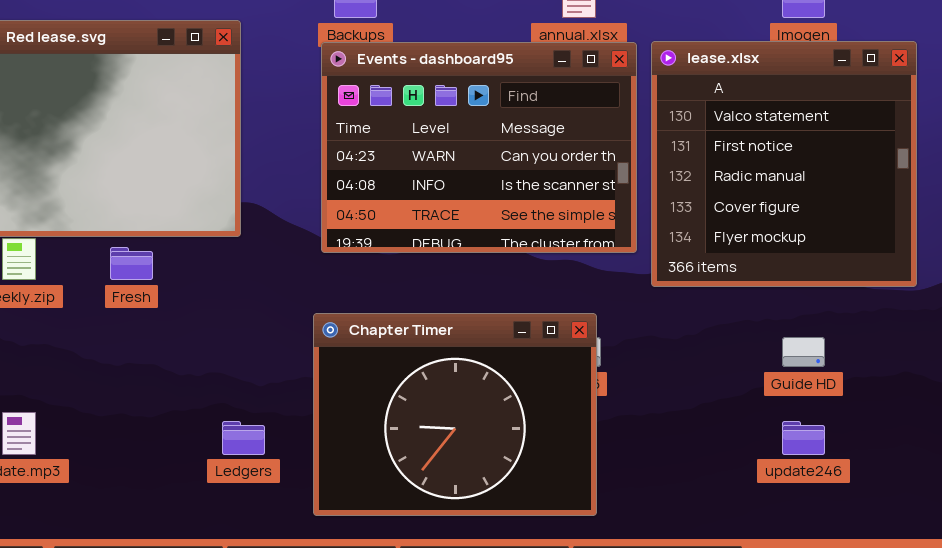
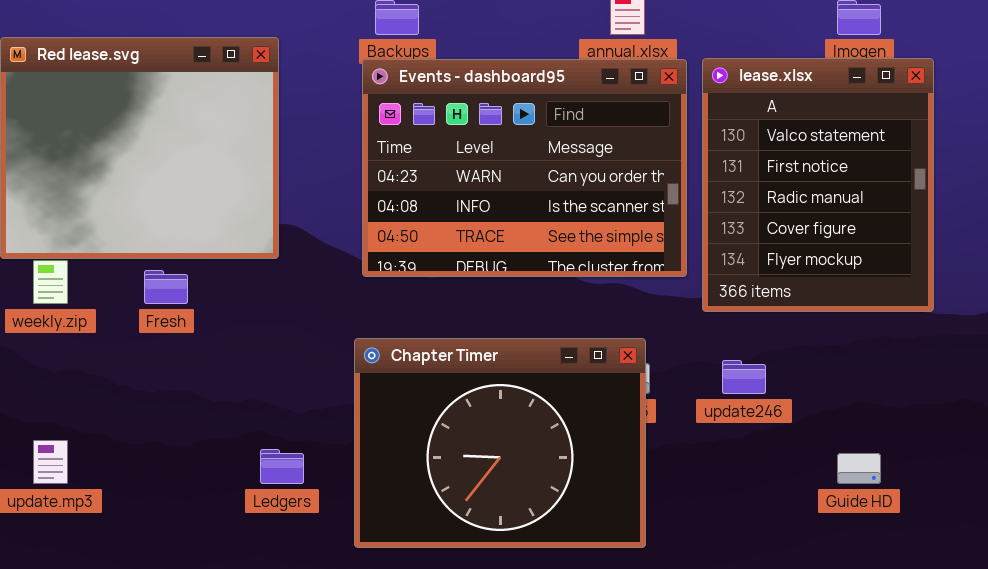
lease.xlsx: [651,41,917,287] -> [702,58,934,312], resized
Guide HD: [782,337,825,367] -> [837,453,881,484], moved
update246: [782,421,825,455] -> [722,360,766,394], moved

